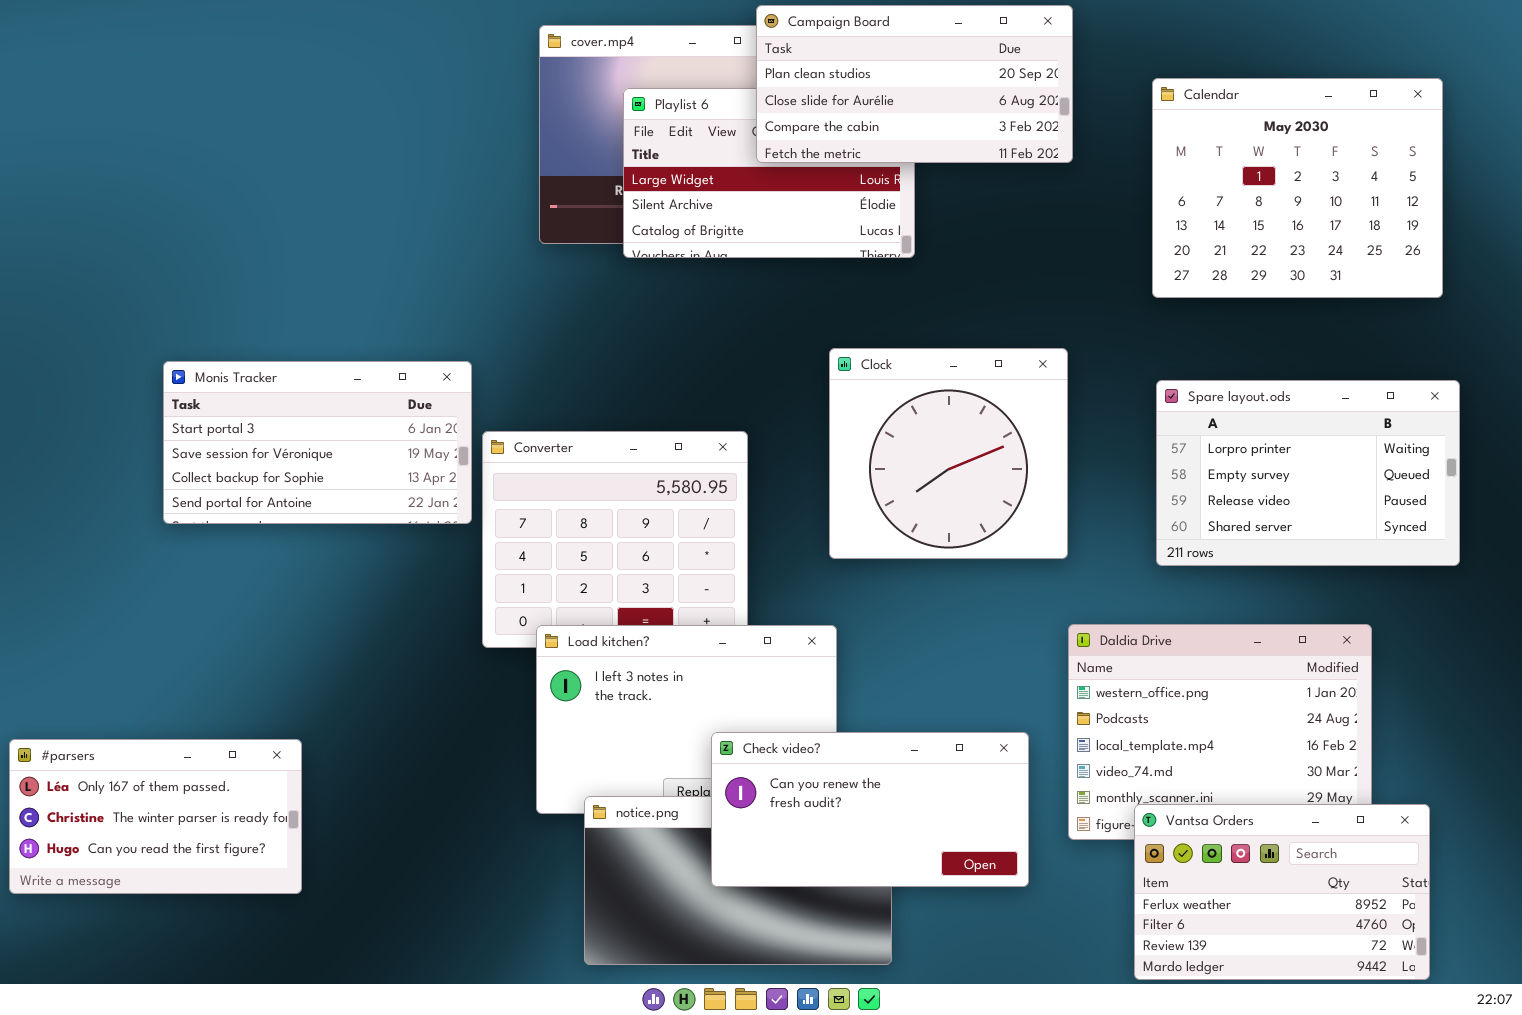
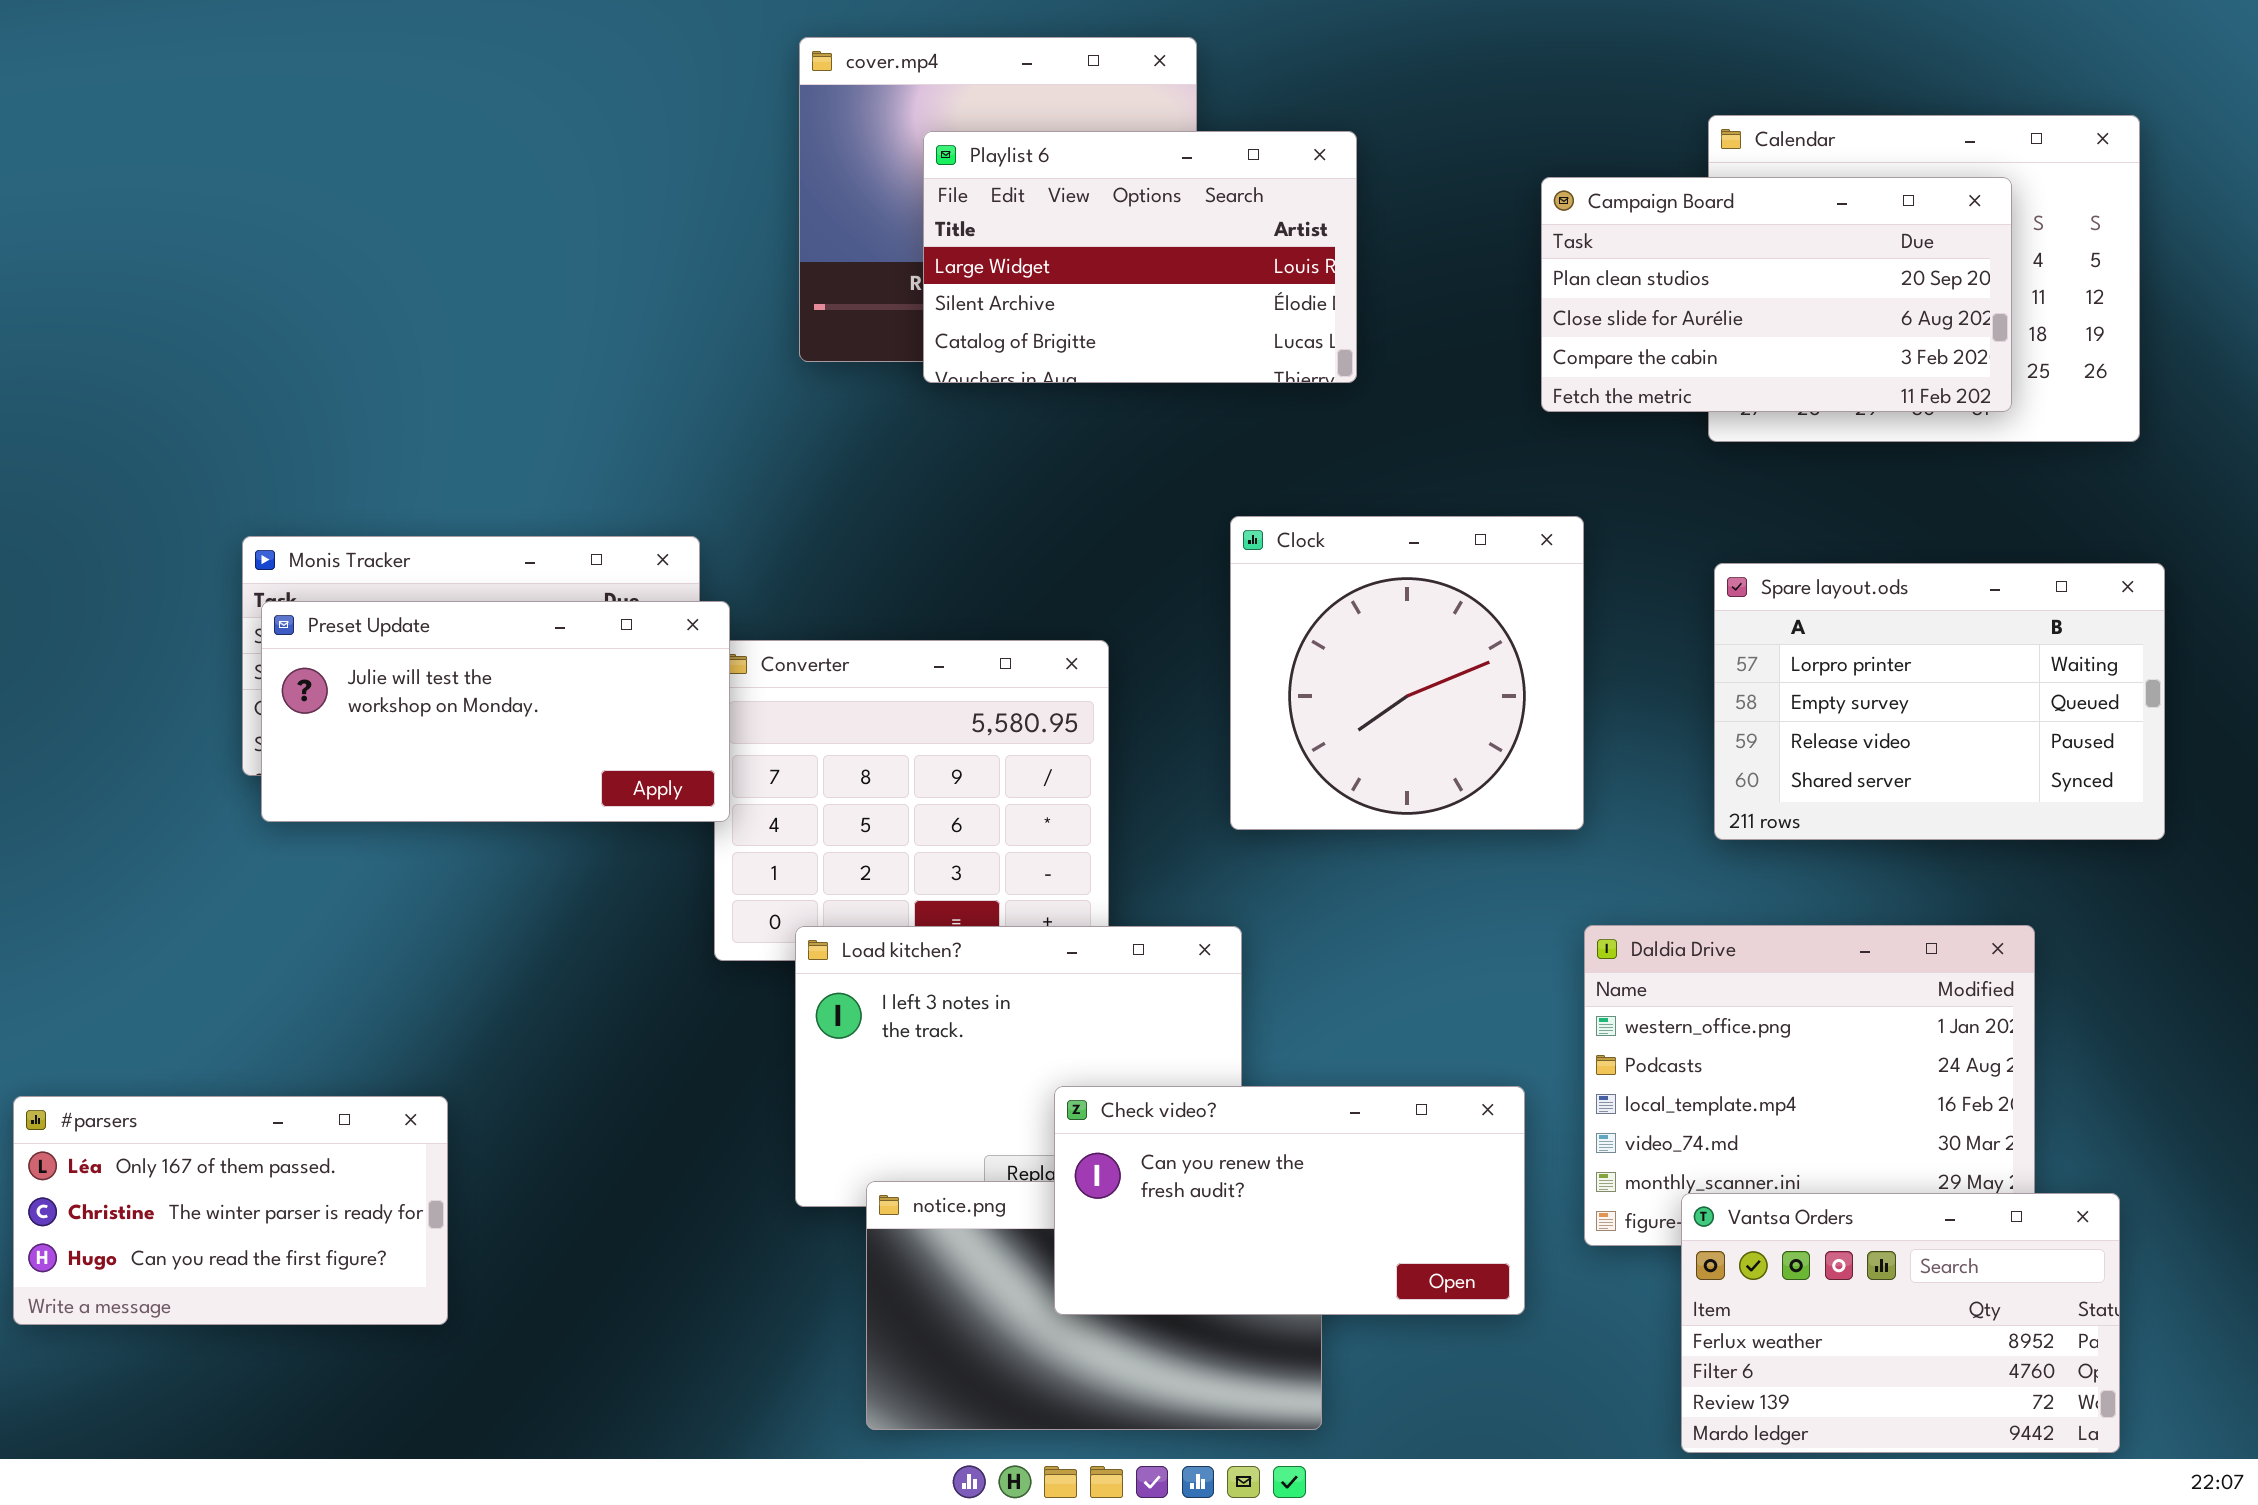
Campaign Board: [756,5,1073,163] -> [1541,177,2012,412], moved
Preset Update: none -> [261,601,730,822], opened

